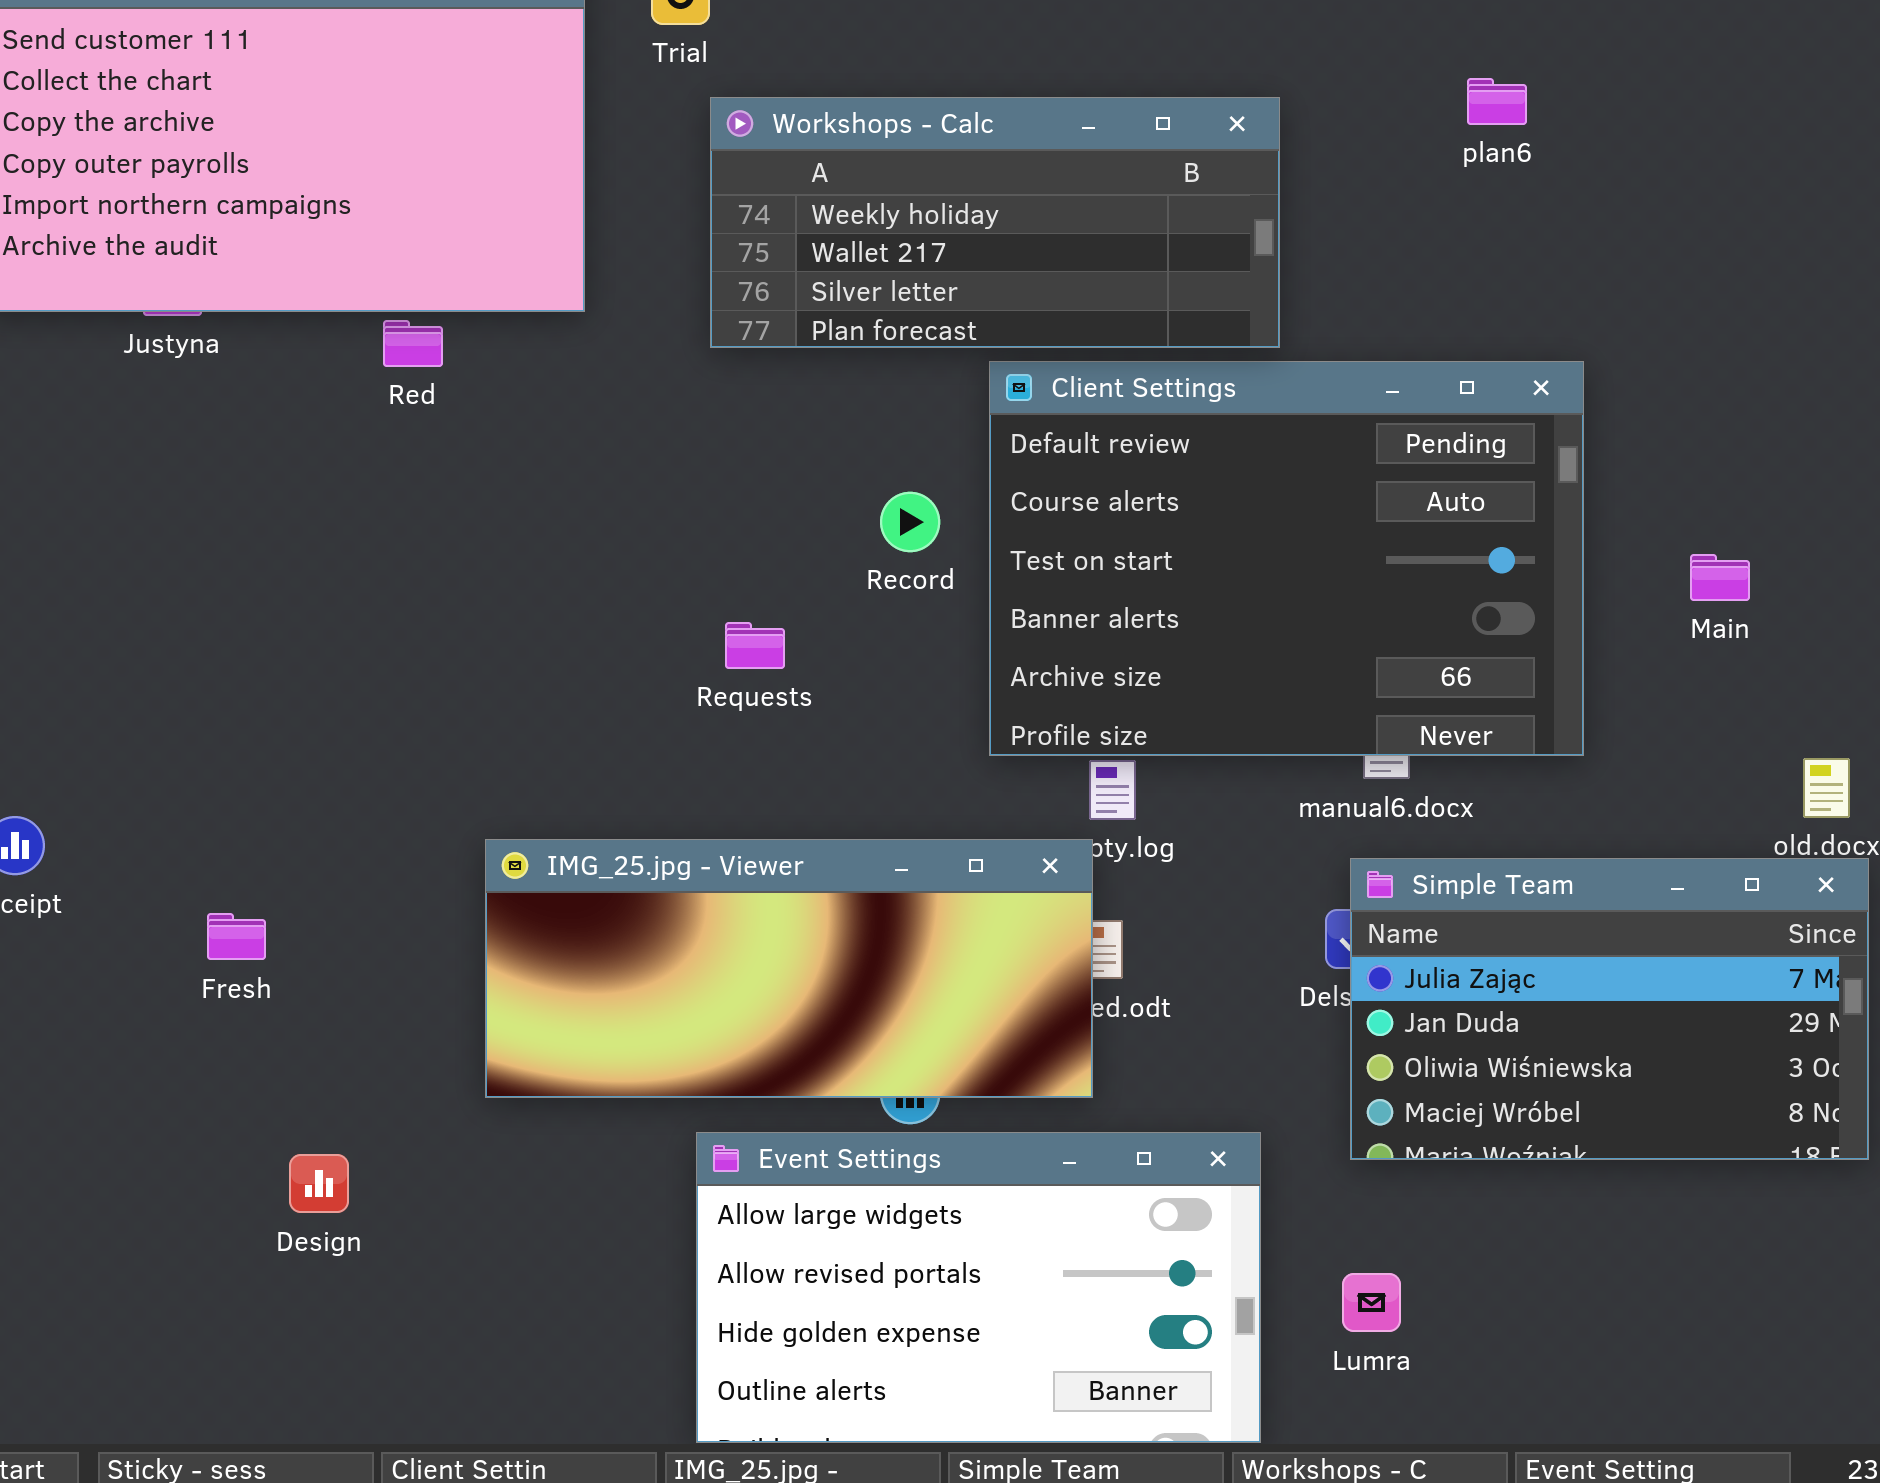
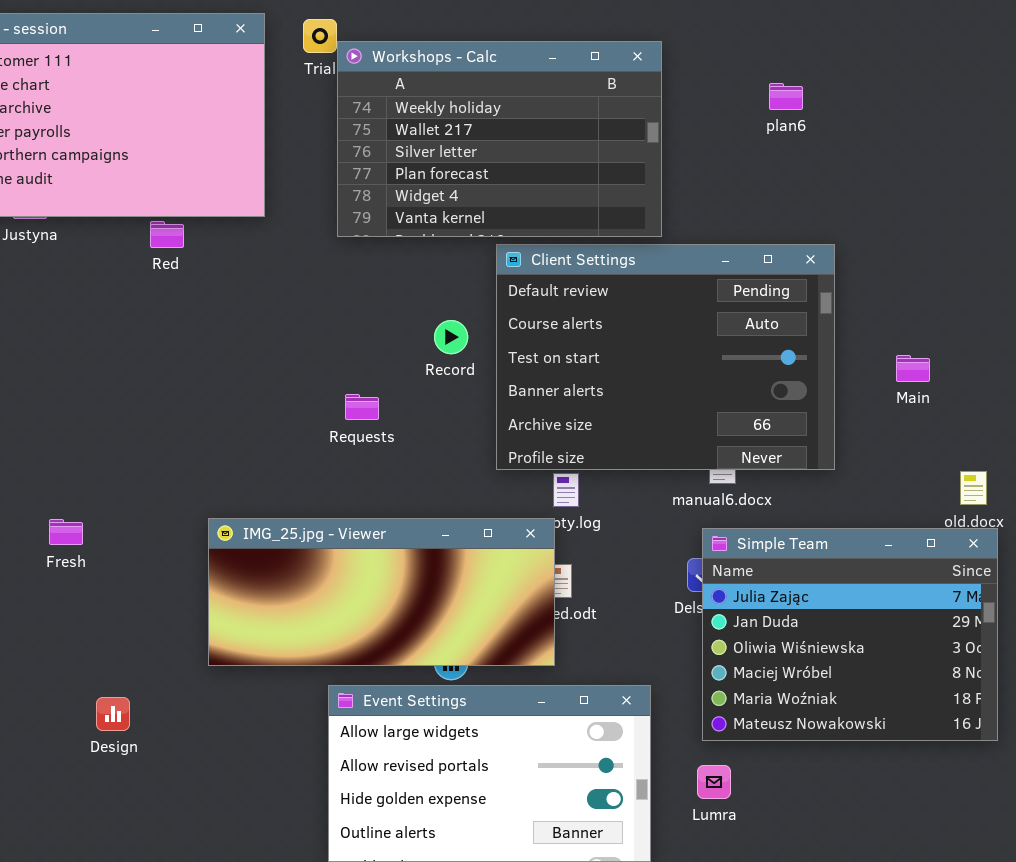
Workshops - Calc: [710,97,1280,348] -> [337,41,662,237], resized
Simple Team: [1350,858,1869,1160] -> [702,528,998,741], resized
Fresh: [207,913,266,960] -> [49,519,83,545], moved

